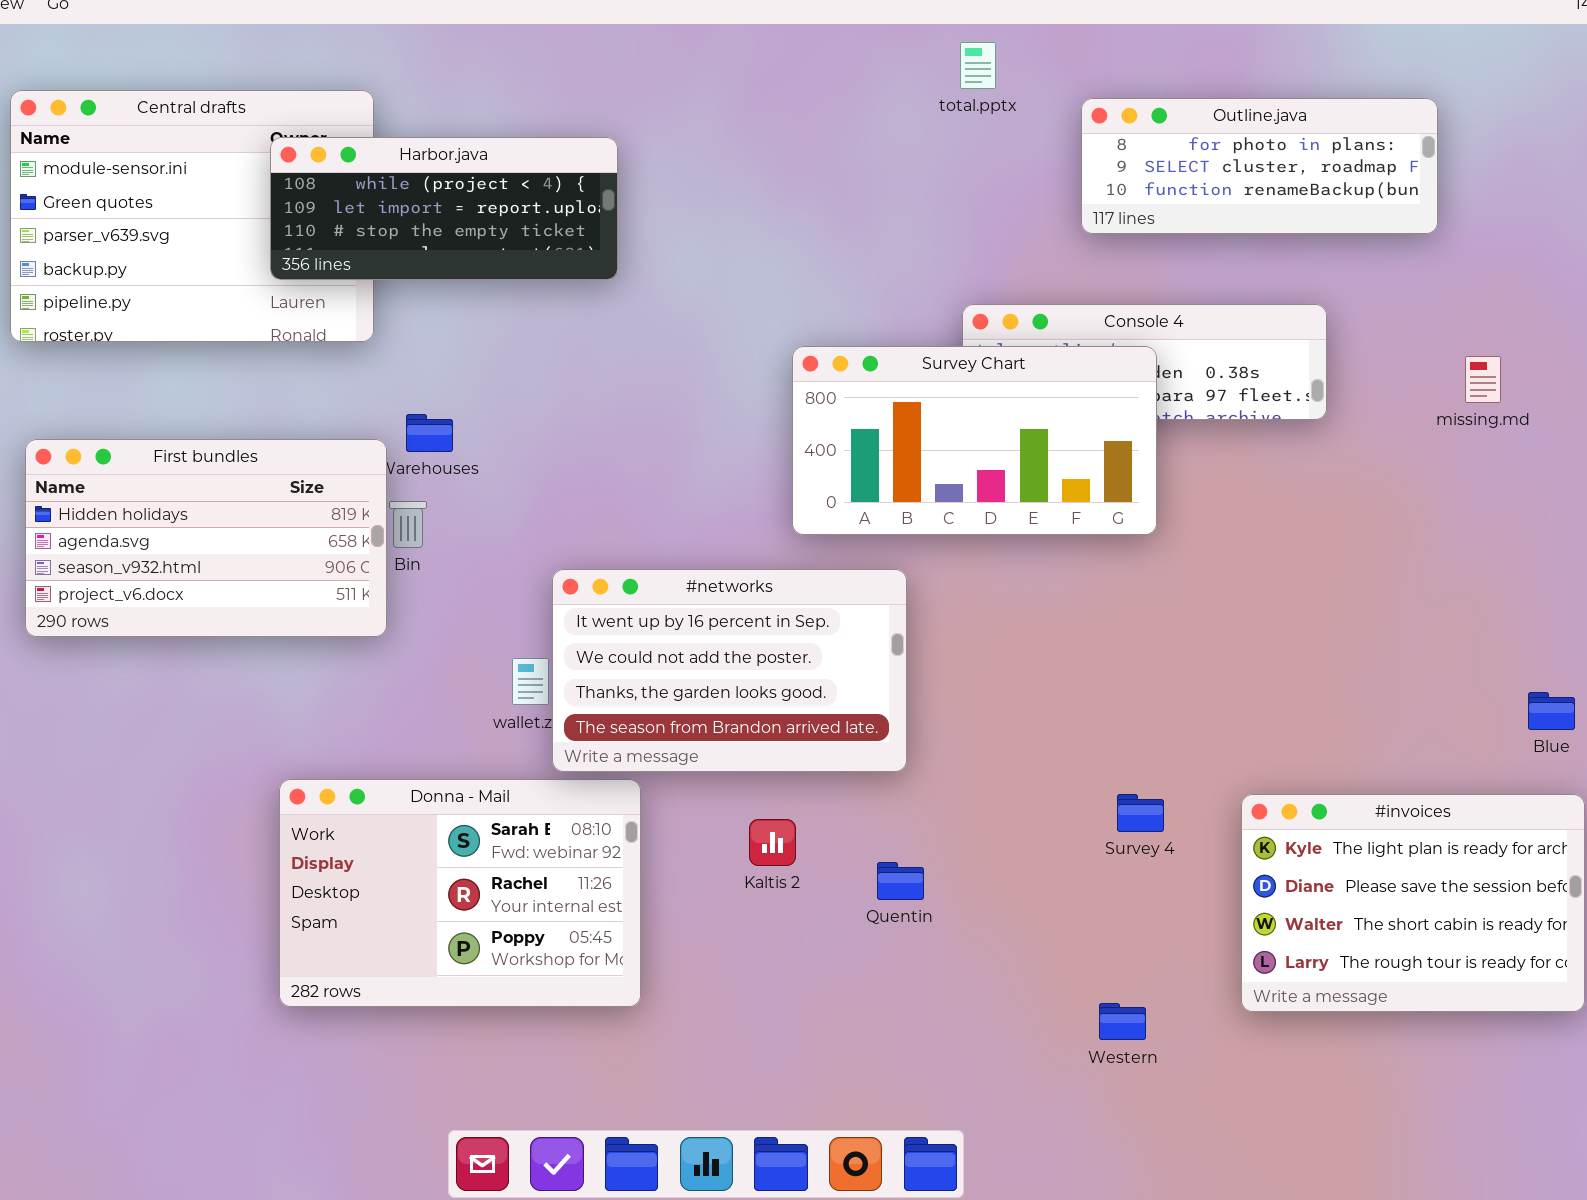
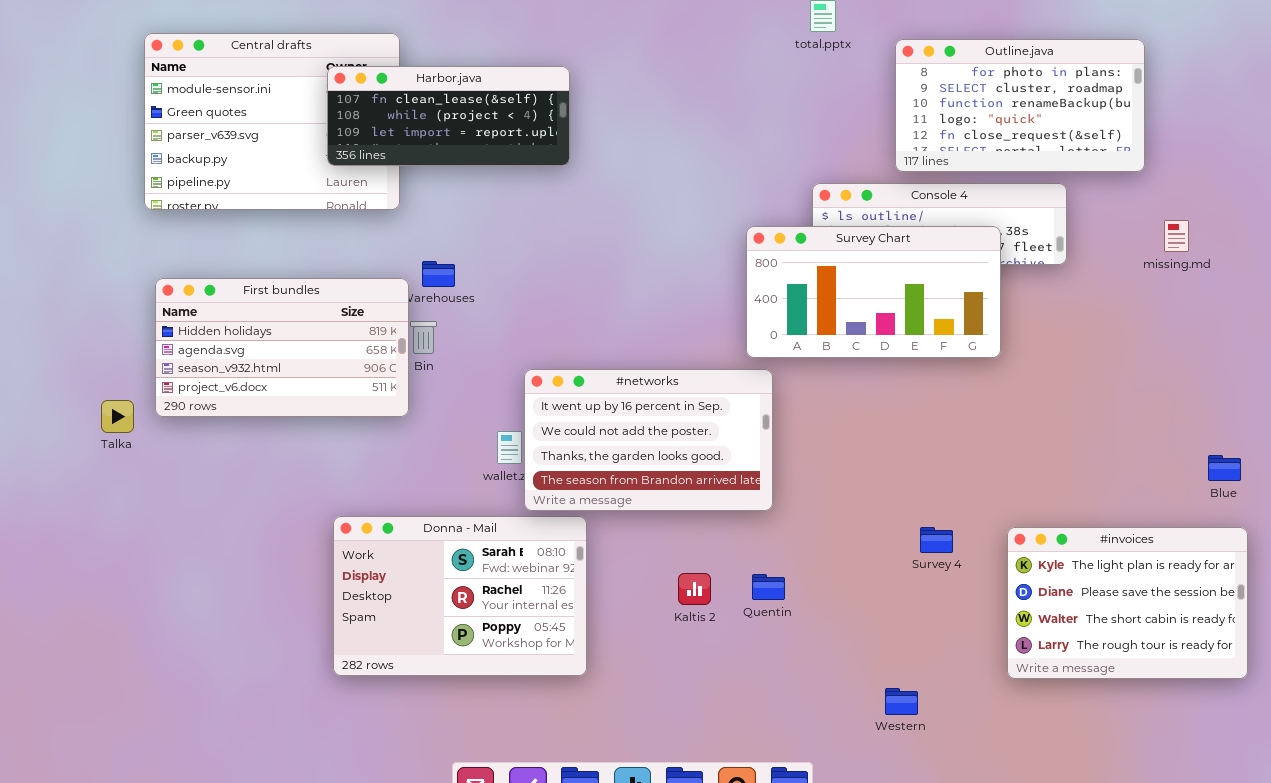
Outline.java: [1081,98,1438,234] -> [895,39,1145,172], resized
Harbor.java: [270,137,618,280] -> [327,66,570,166], scrolled up 1 row
Survey Chart: [792,346,1157,535] -> [746,226,1001,358], moved
Kaltis 2: [749,819,796,866] -> [678,573,711,605], moved
Western: [1099,1003,1146,1040] -> [885,688,918,715], moved

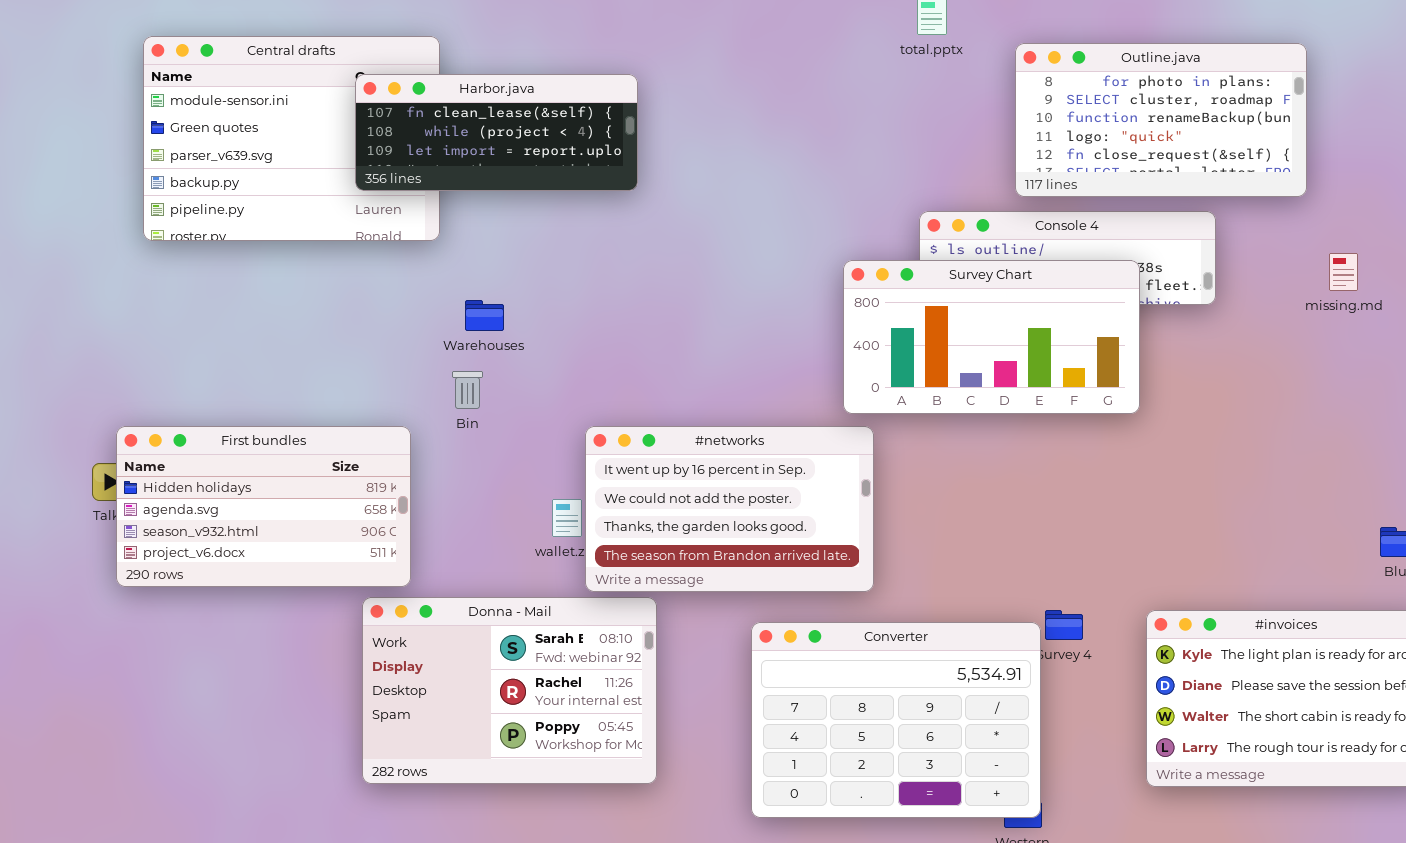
First bundles: [155,278,409,417] -> [116,426,411,587], moved
Converter: none -> [751,622,1041,818], opened

